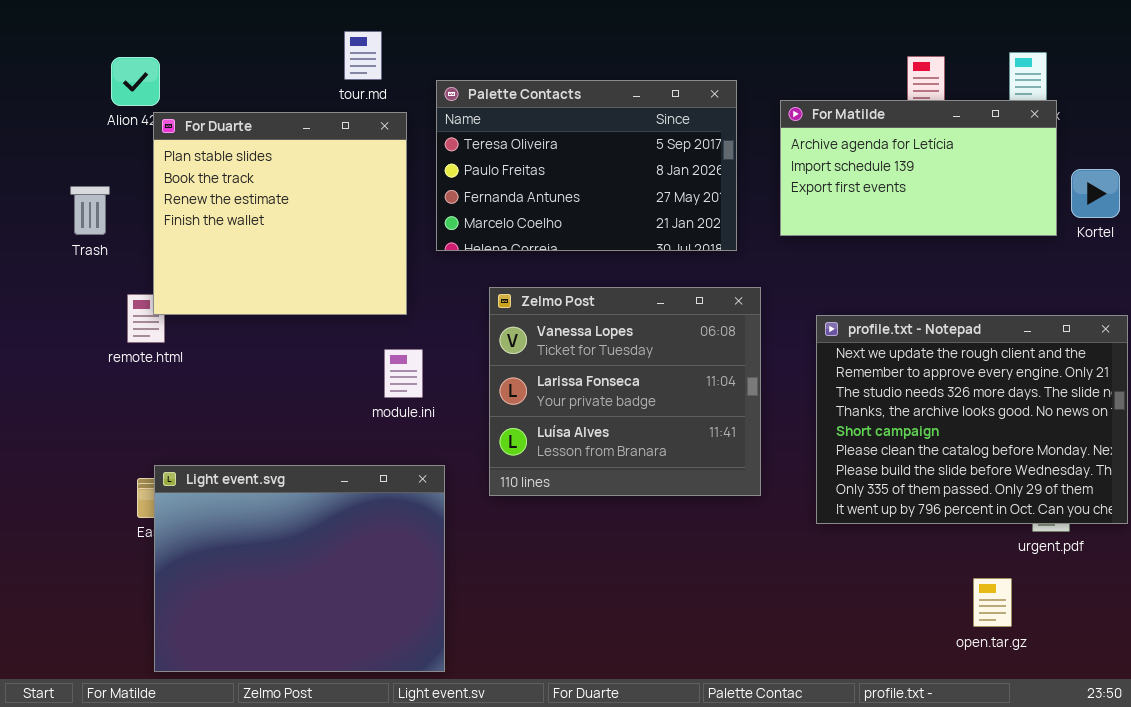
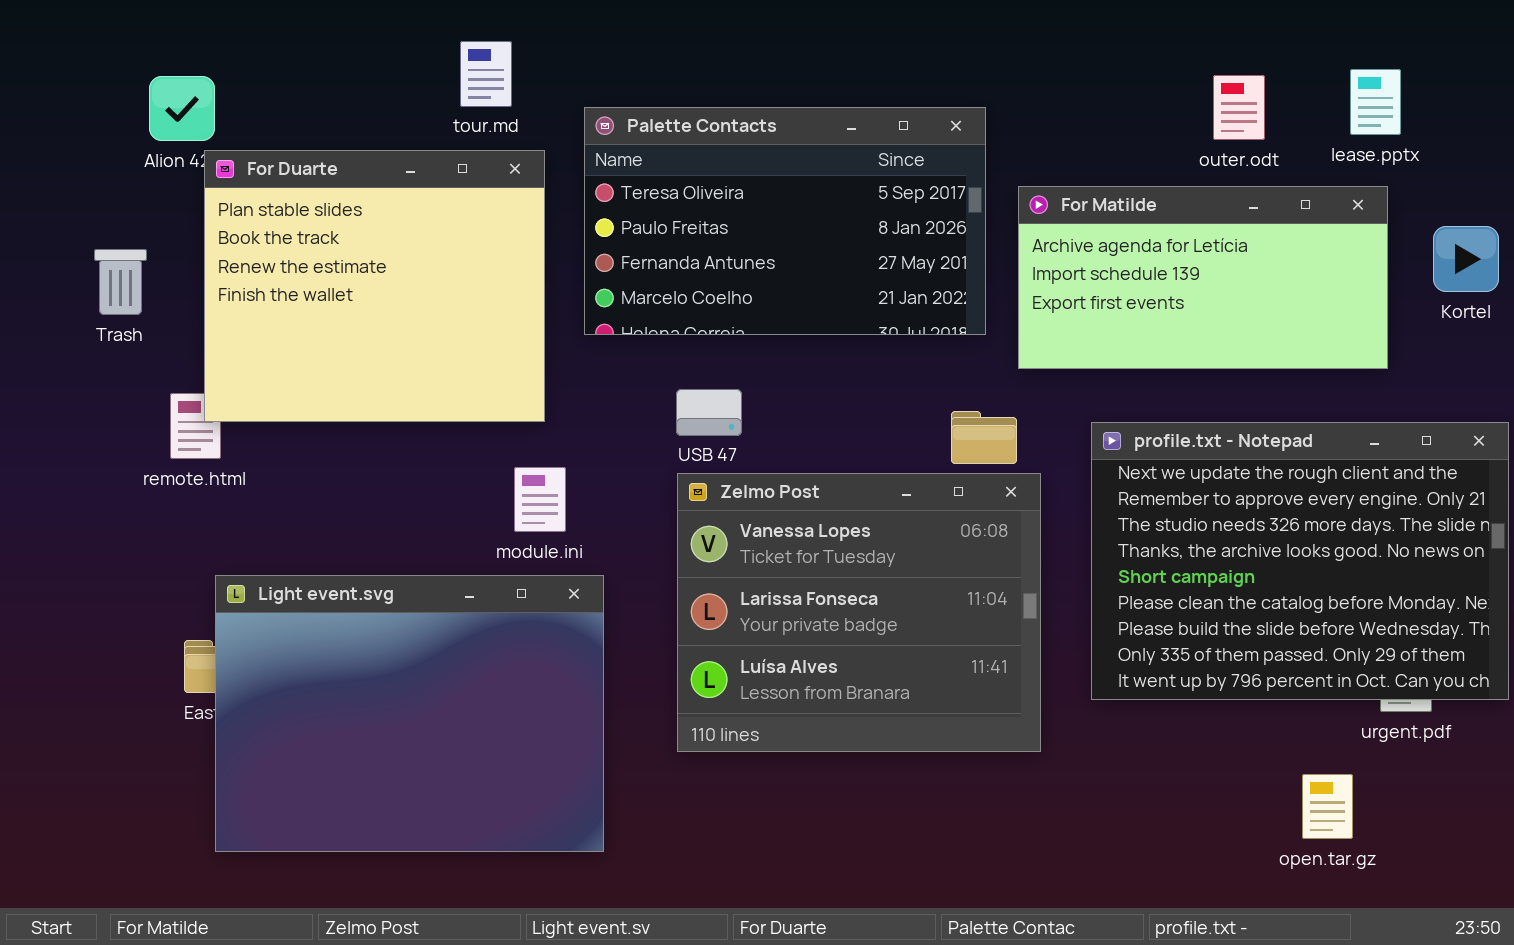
For Matilde: [780,100,1057,236] -> [1018,186,1388,369], moved
Zelmo Post: [489,287,761,496] -> [677,473,1041,752], moved
Light event.svg: [154,465,445,672] -> [215,575,604,852], moved

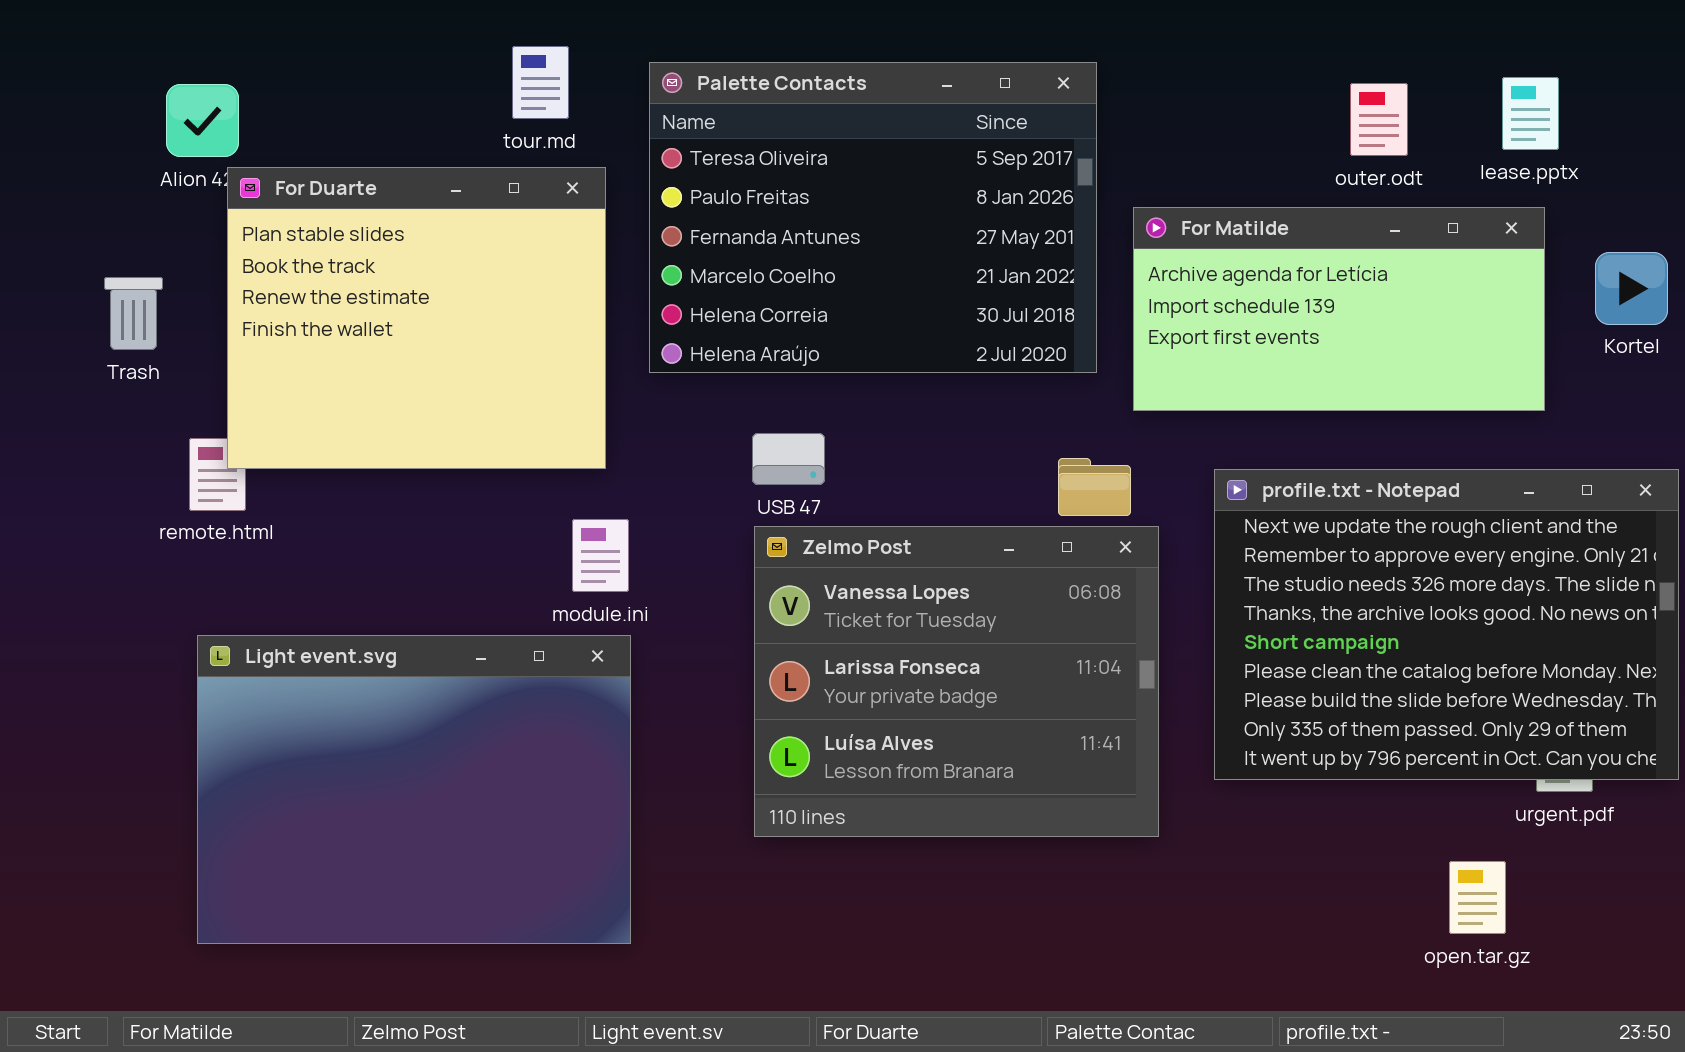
Palette Contacts: [584,107,986,335] -> [649,62,1097,373], resized
Light event.svg: [215,575,604,852] -> [197,635,631,944], moved

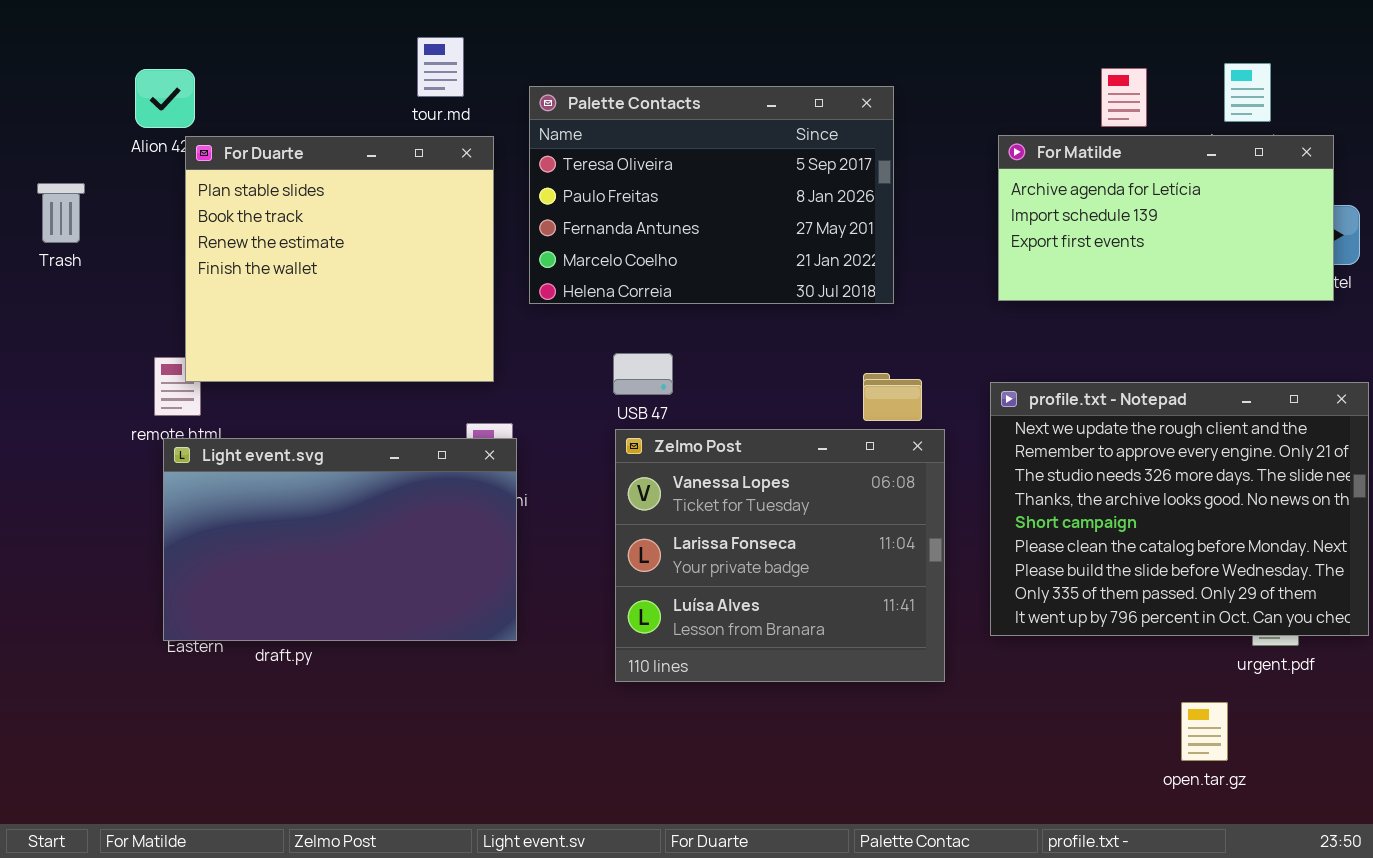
Palette Contacts: [649,62,1097,373] -> [529,86,894,304], resized
For Matilde: [1133,207,1545,411] -> [998,135,1334,301], moved
Trash: [104,277,163,350] -> [37,183,85,243], moved
Light event.svg: [197,635,631,944] -> [163,438,517,641], moved, resized

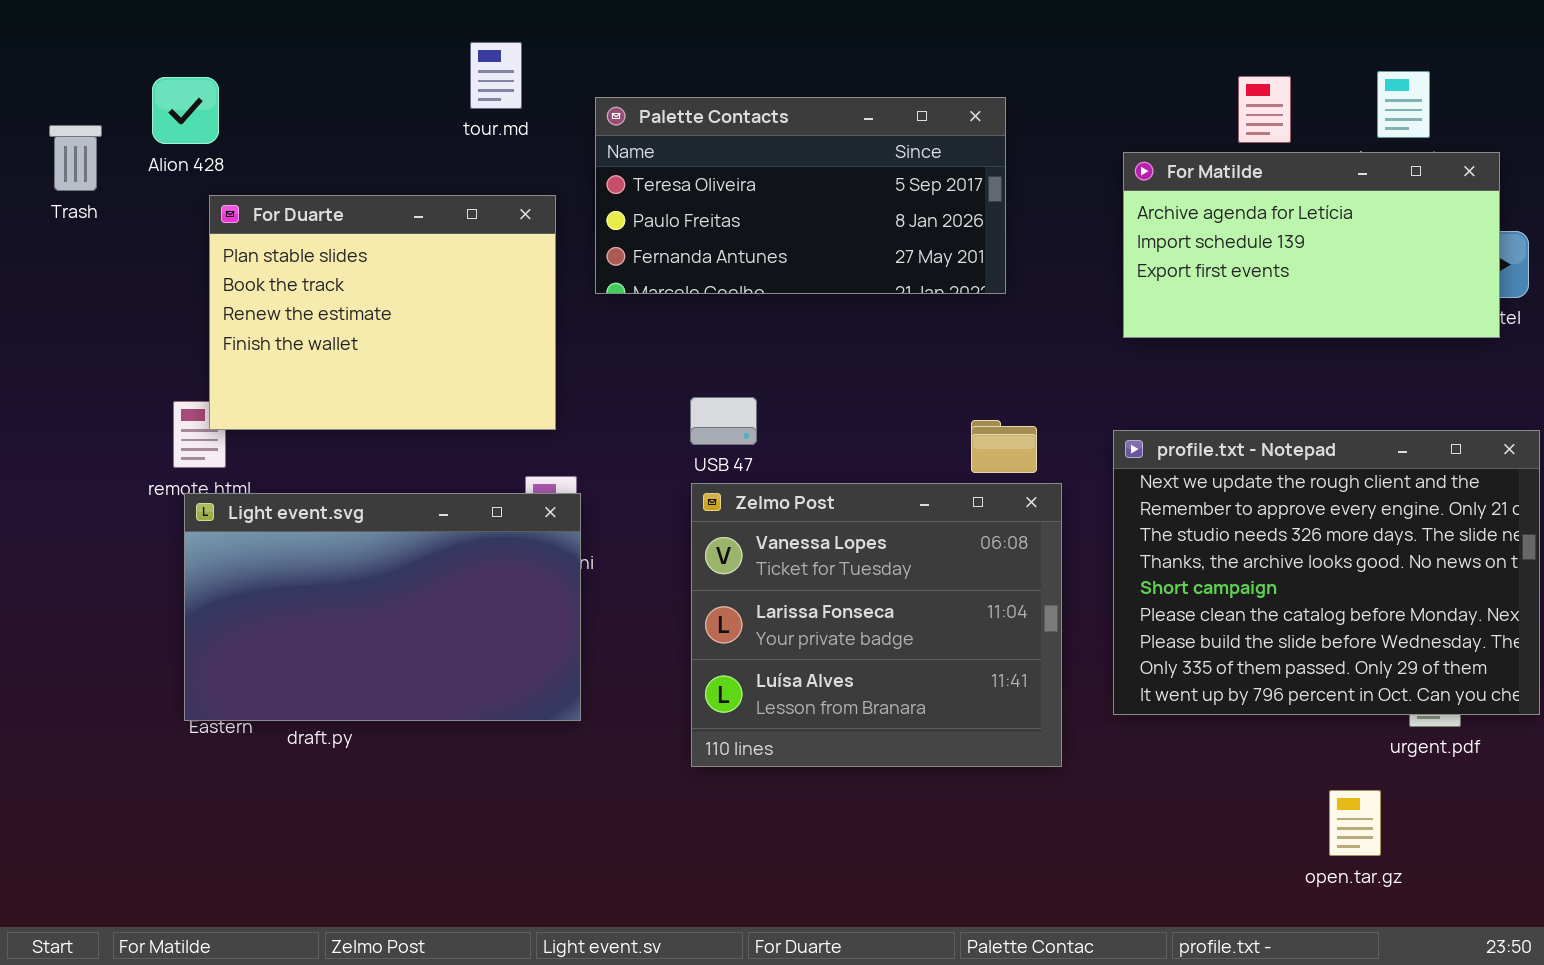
Palette Contacts: [529,86,894,304] -> [595,97,1006,294], resized
For Duarte: [185,136,494,382] -> [209,195,556,430], resized
Trash: [37,183,85,243] -> [49,125,102,191], moved

